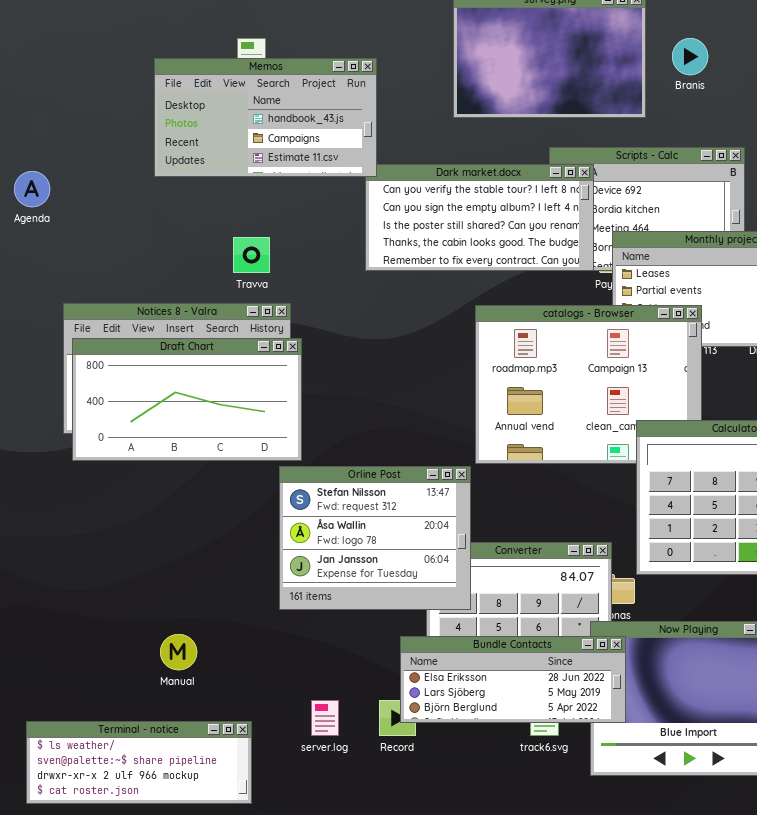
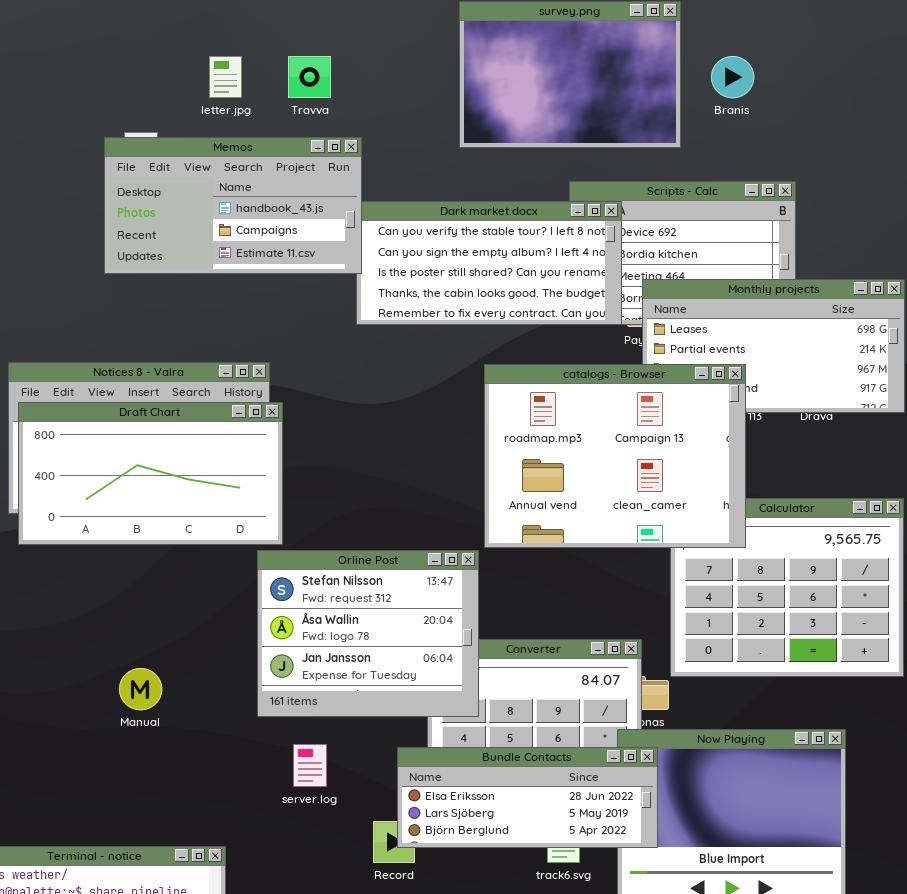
Memos: [154,58,377,177] -> [104,137,362,274], moved
Travva: [233,237,270,273] -> [288,56,331,98], moved
catalogs - Browser: [475,305,702,464] -> [484,364,746,548], raised
Manual: [160,634,197,670] -> [119,668,162,710], moved
server.log: [311,700,339,736] -> [293,744,327,787], moved

